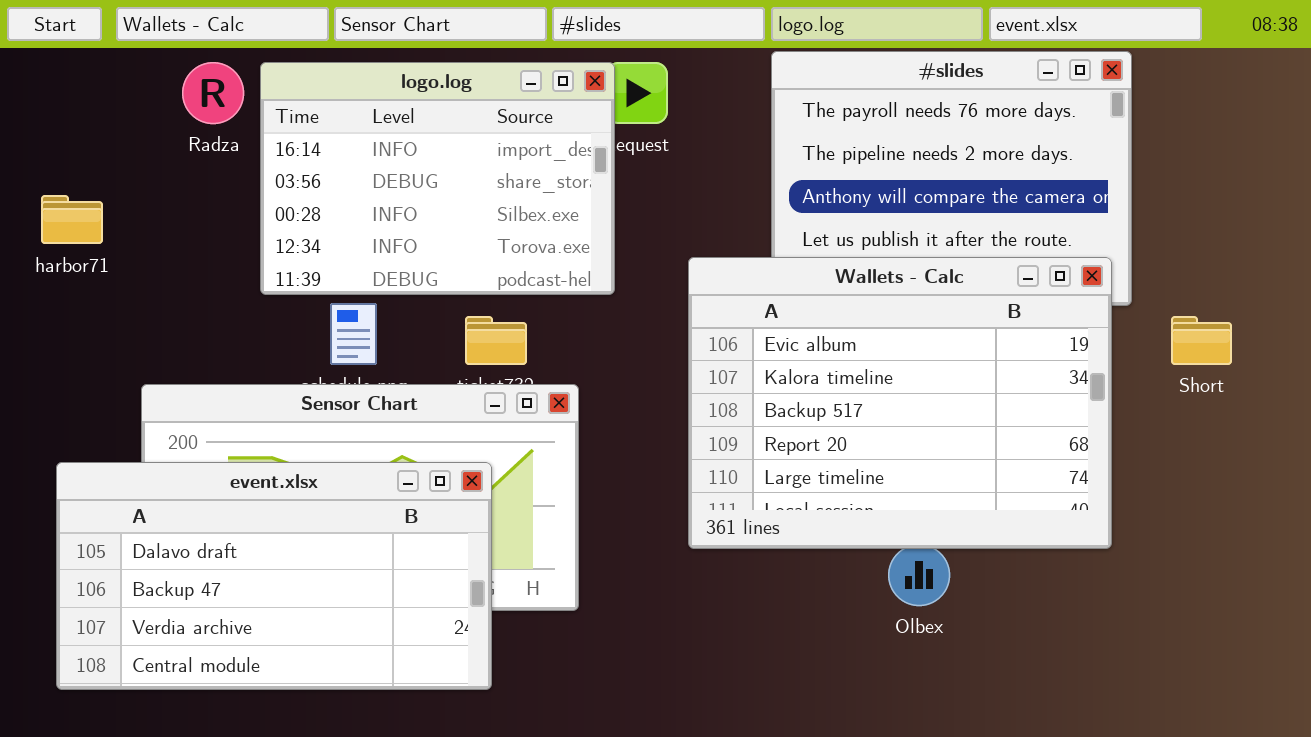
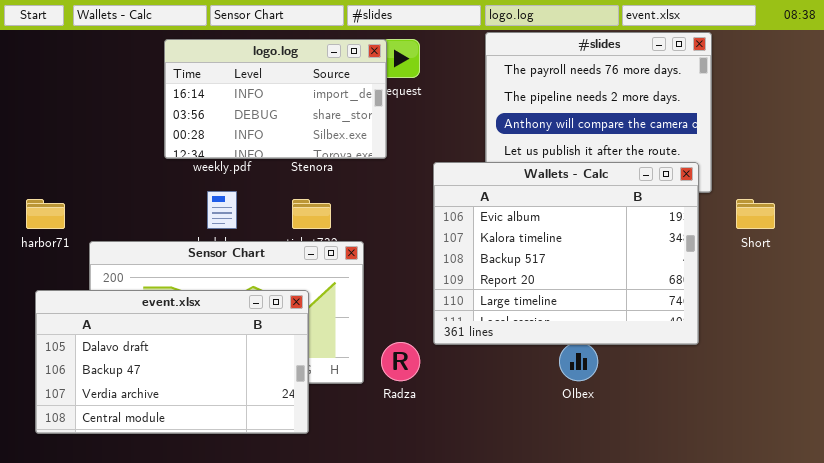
Radza: [182,62,244,124] -> [381,342,420,381], moved
logo.log: [260,62,615,295] -> [164,39,387,159], resized
harbor71: [41,195,103,244] -> [26,199,65,229], moved

